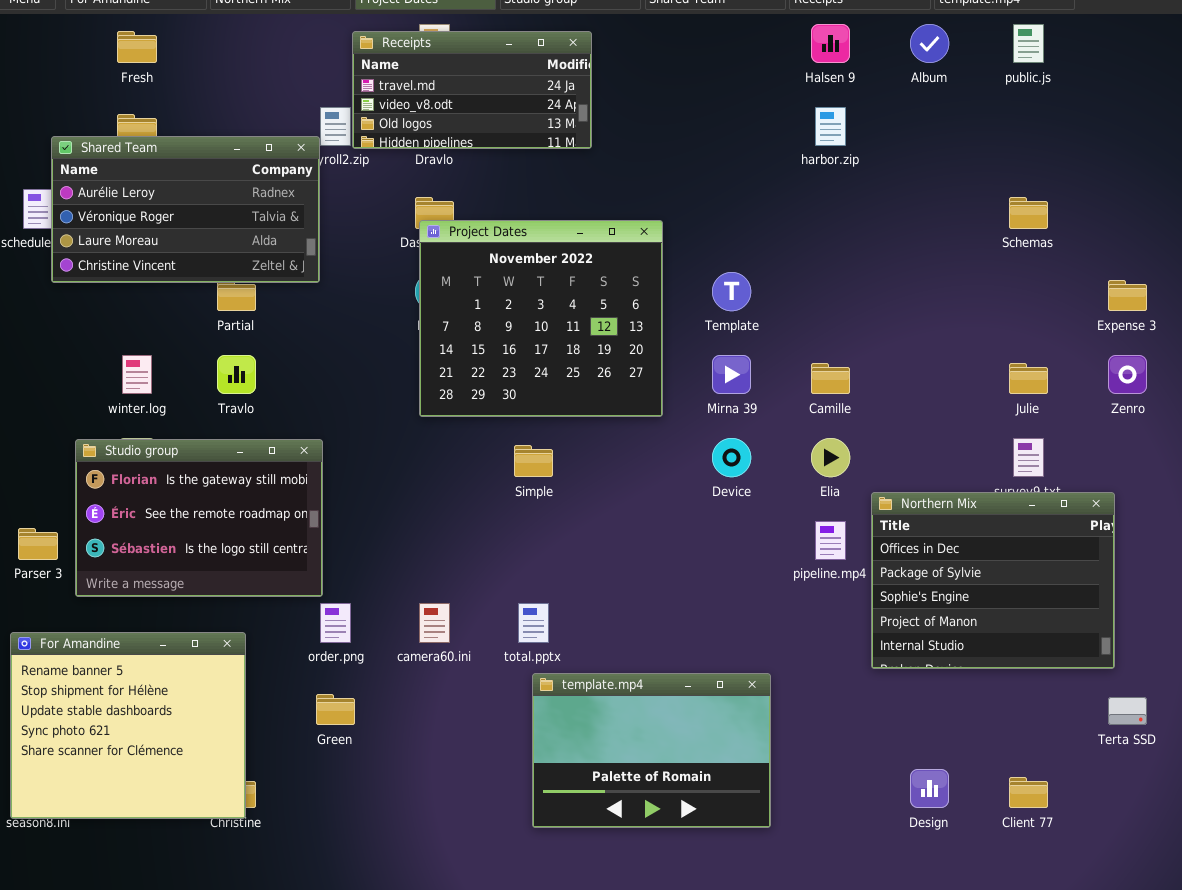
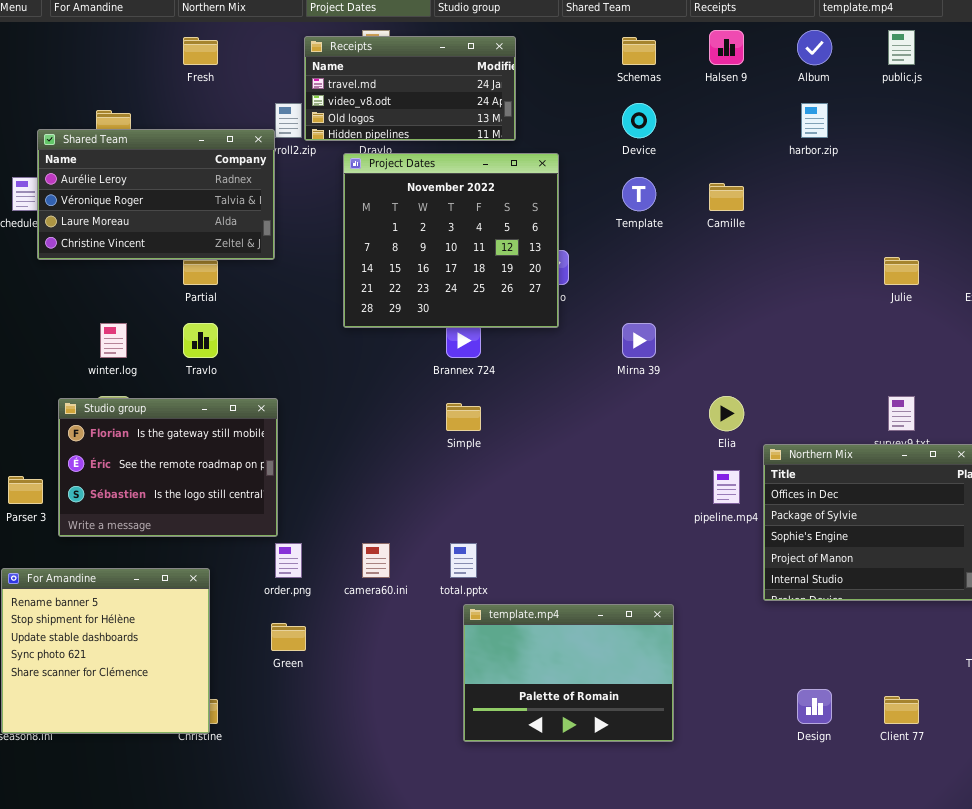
Fresh: [117,31,157,63] -> [183,37,218,65], moved
harbor.zip: [815,107,846,146] -> [801,103,828,138], moved
Schemas: [1009,197,1048,229] -> [622,37,656,65], moved
Project Dates: [419,220,663,417] -> [343,153,559,328], moved
Template: [712,272,751,311] -> [622,177,656,211], moved
Camille: [811,363,850,394] -> [709,183,744,211], moved
Julie: [1009,363,1048,394] -> [884,257,919,285], moved
Device: [712,438,751,477] -> [622,103,656,138], moved

